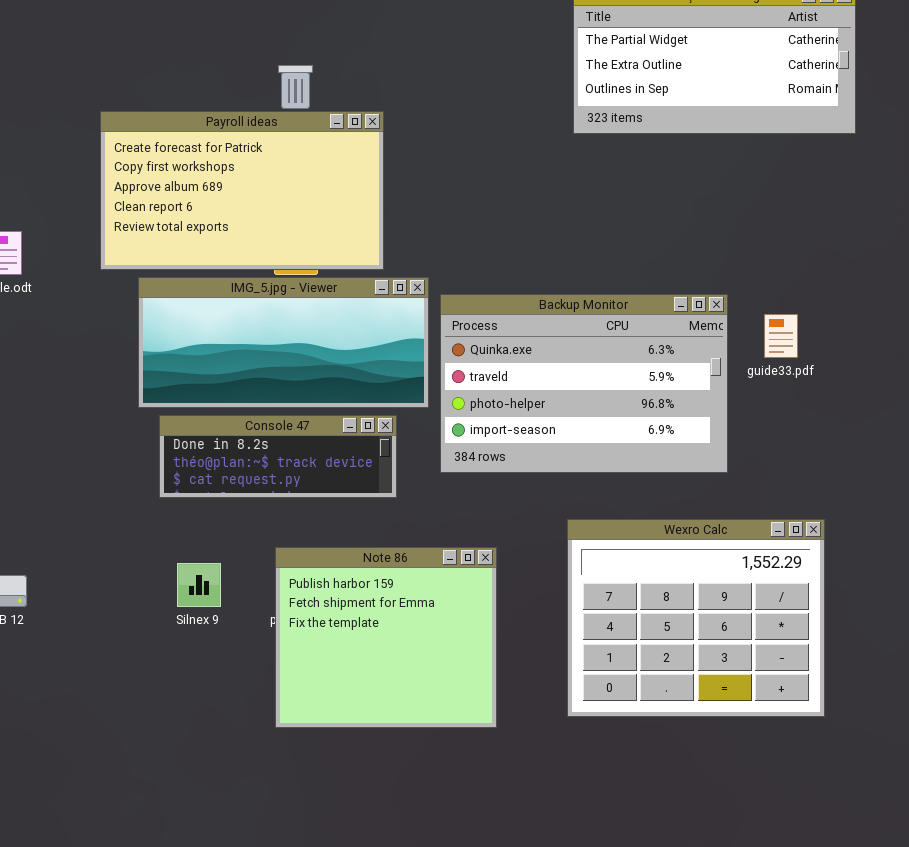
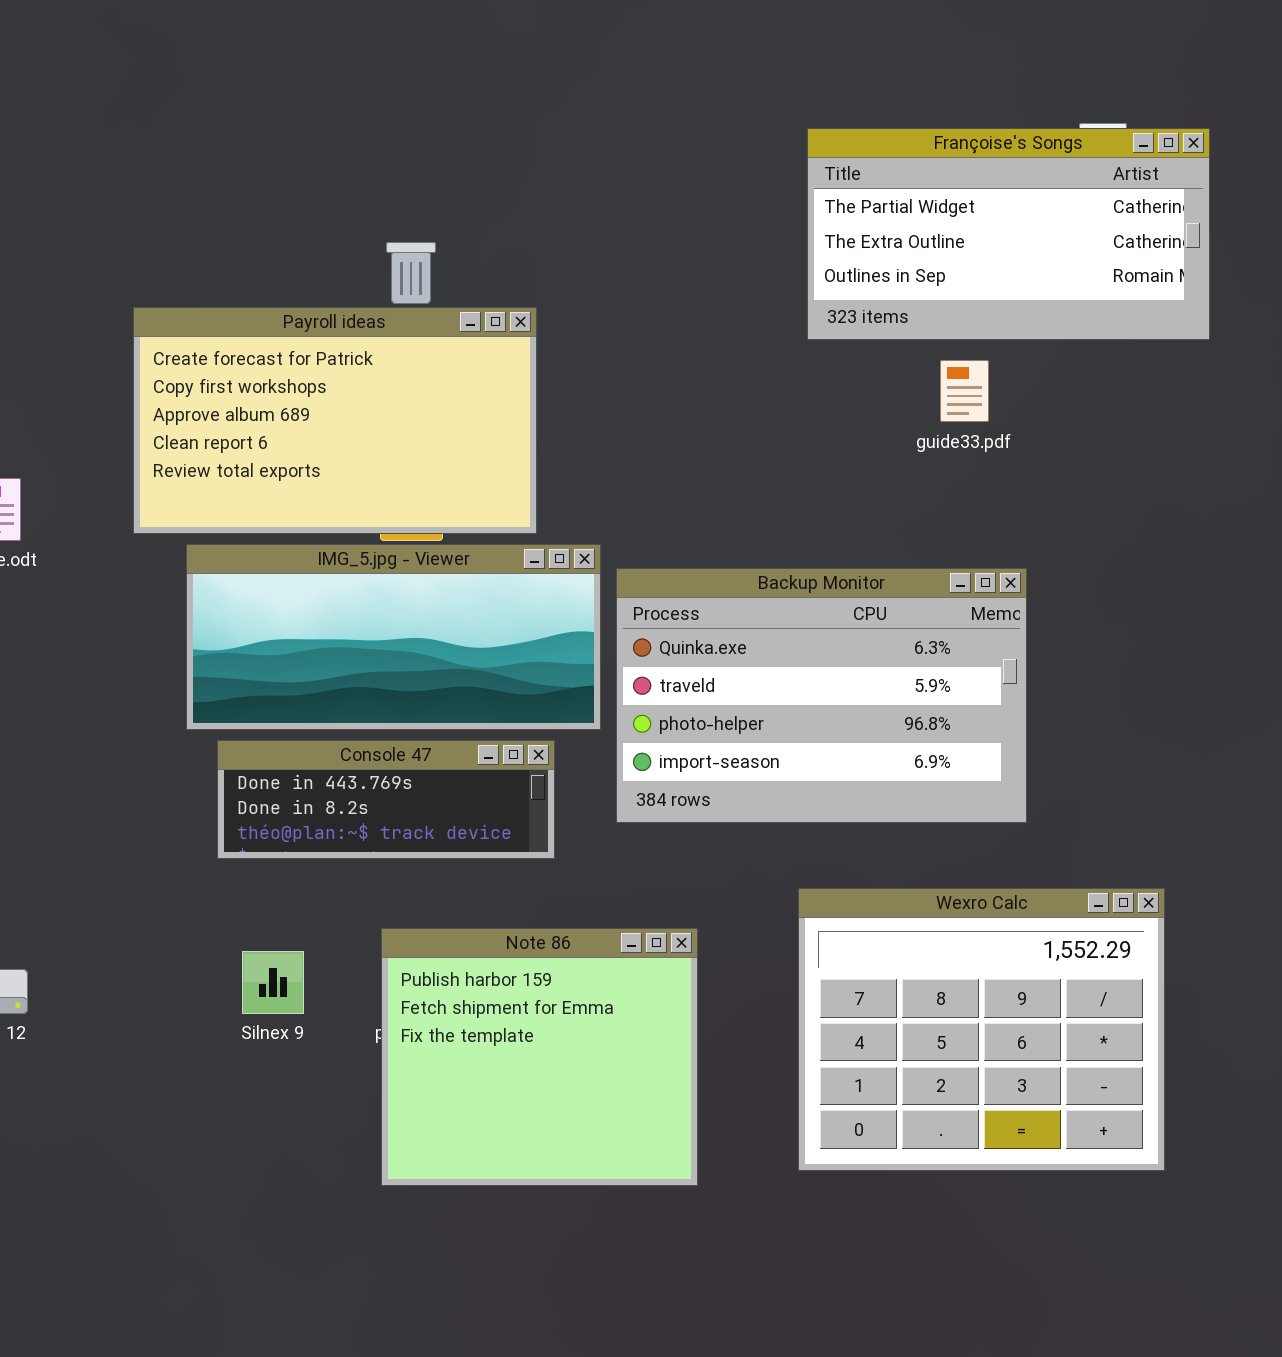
guide33.pdf: [764,314,798,358] -> [940,360,989,422], moved
Console 47: [159,415,397,498] -> [217,740,555,859], scrolled up 1 row

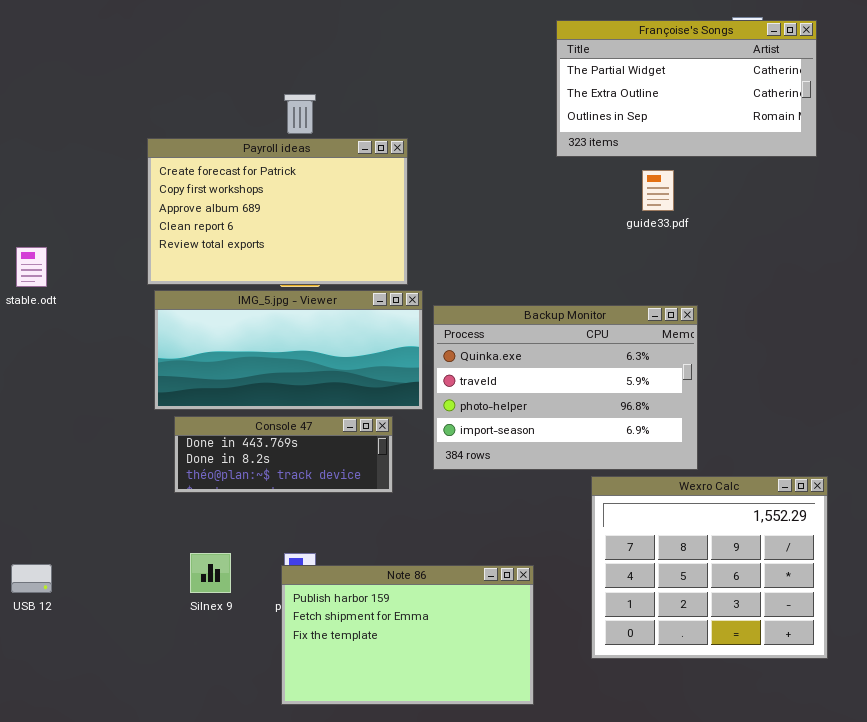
Payroll ideas: [133,307,537,534] -> [147,138,408,285], moved
Wexro Calc: [798,888,1165,1171] -> [591,476,828,659], moved
Note 86: [381,928,698,1186] -> [281,565,534,705], resized

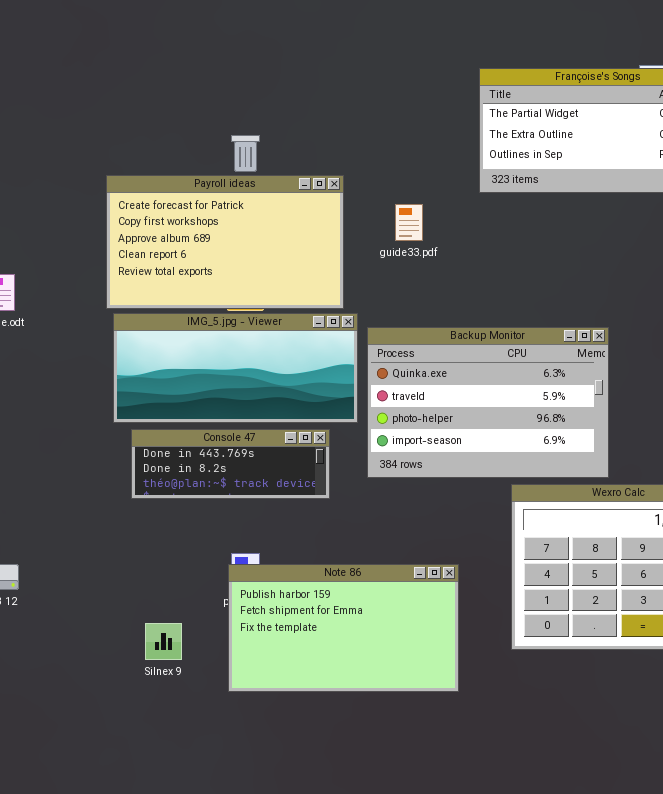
guide33.pdf: [642,170,674,211] -> [395,204,423,241], moved
Silnex 9: [190,553,231,593] -> [145,623,182,660], moved

